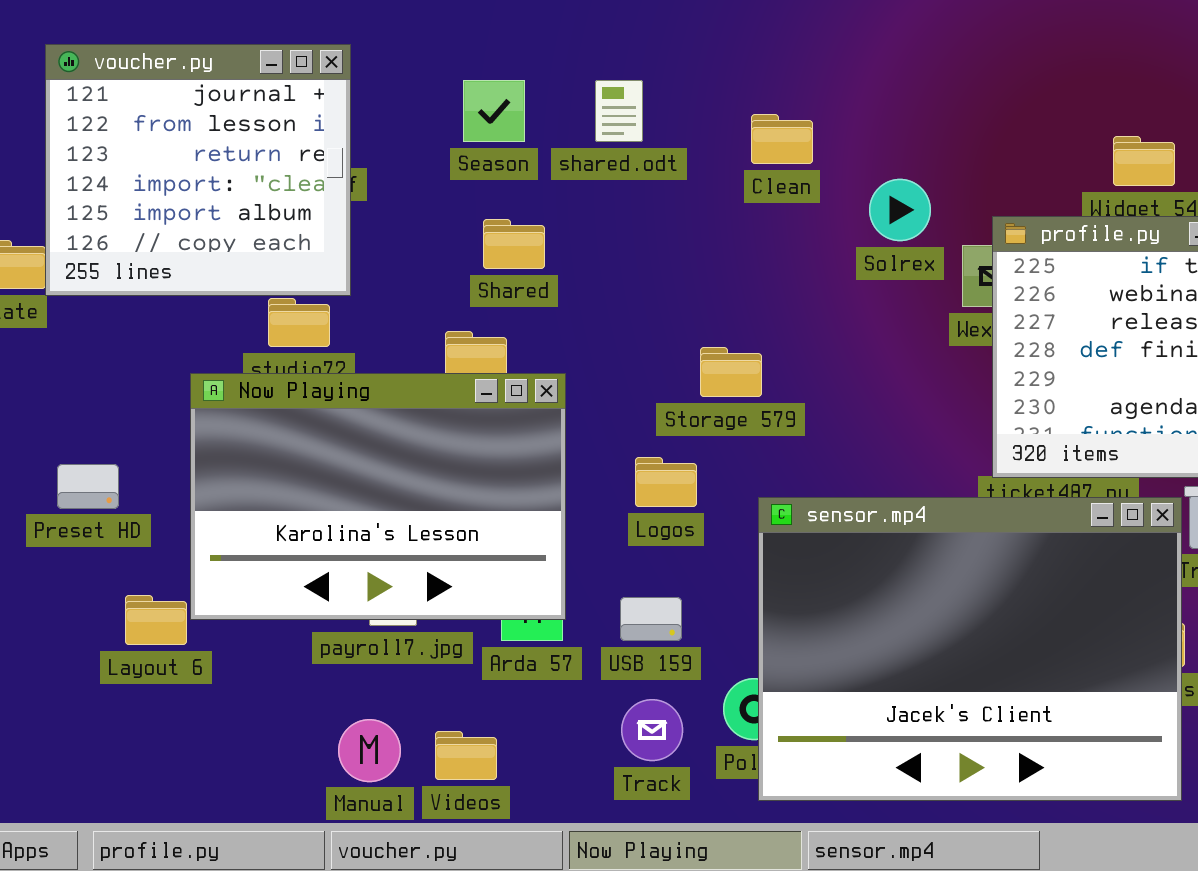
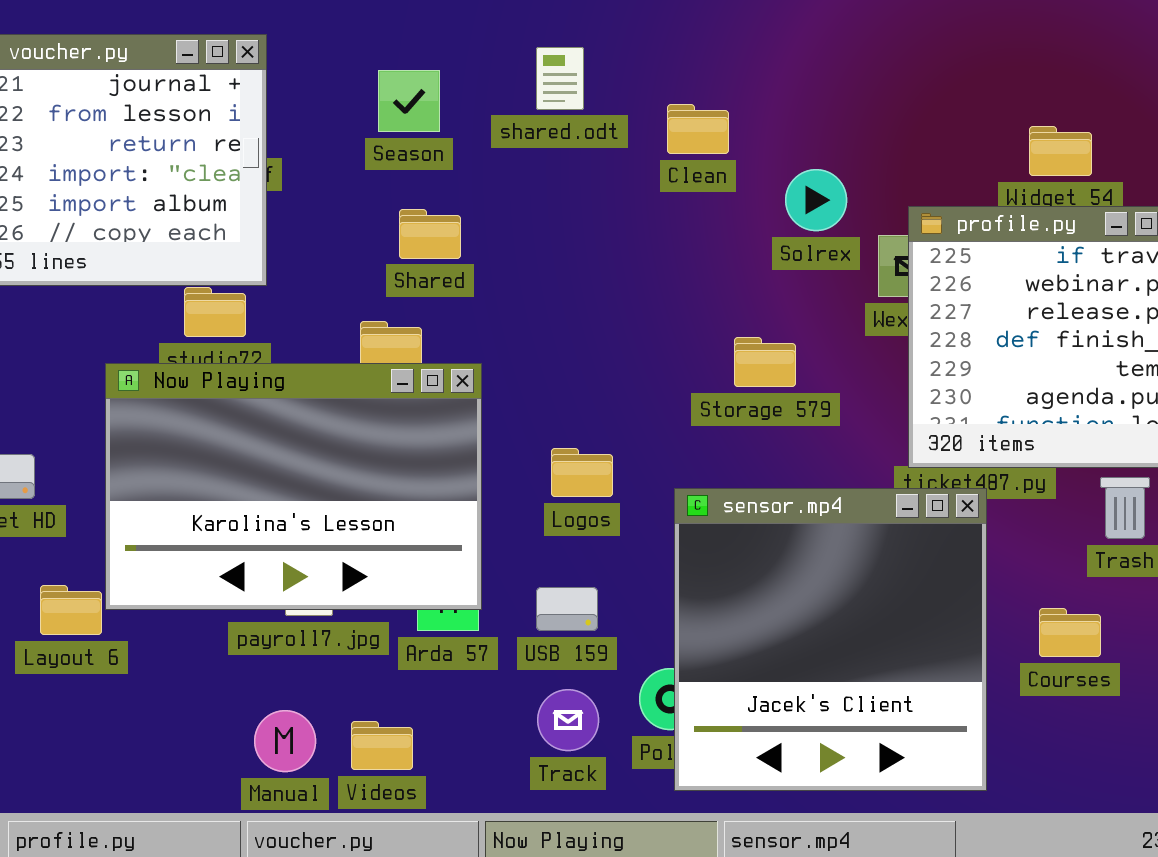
shared.odt: [595,80,643,142] -> [536,47,584,110], moved
Storage 579: [700,347,762,397] -> [734,337,796,387], moved
sensor.mp4: [758,497,1182,801] -> [674,488,987,791], resized

